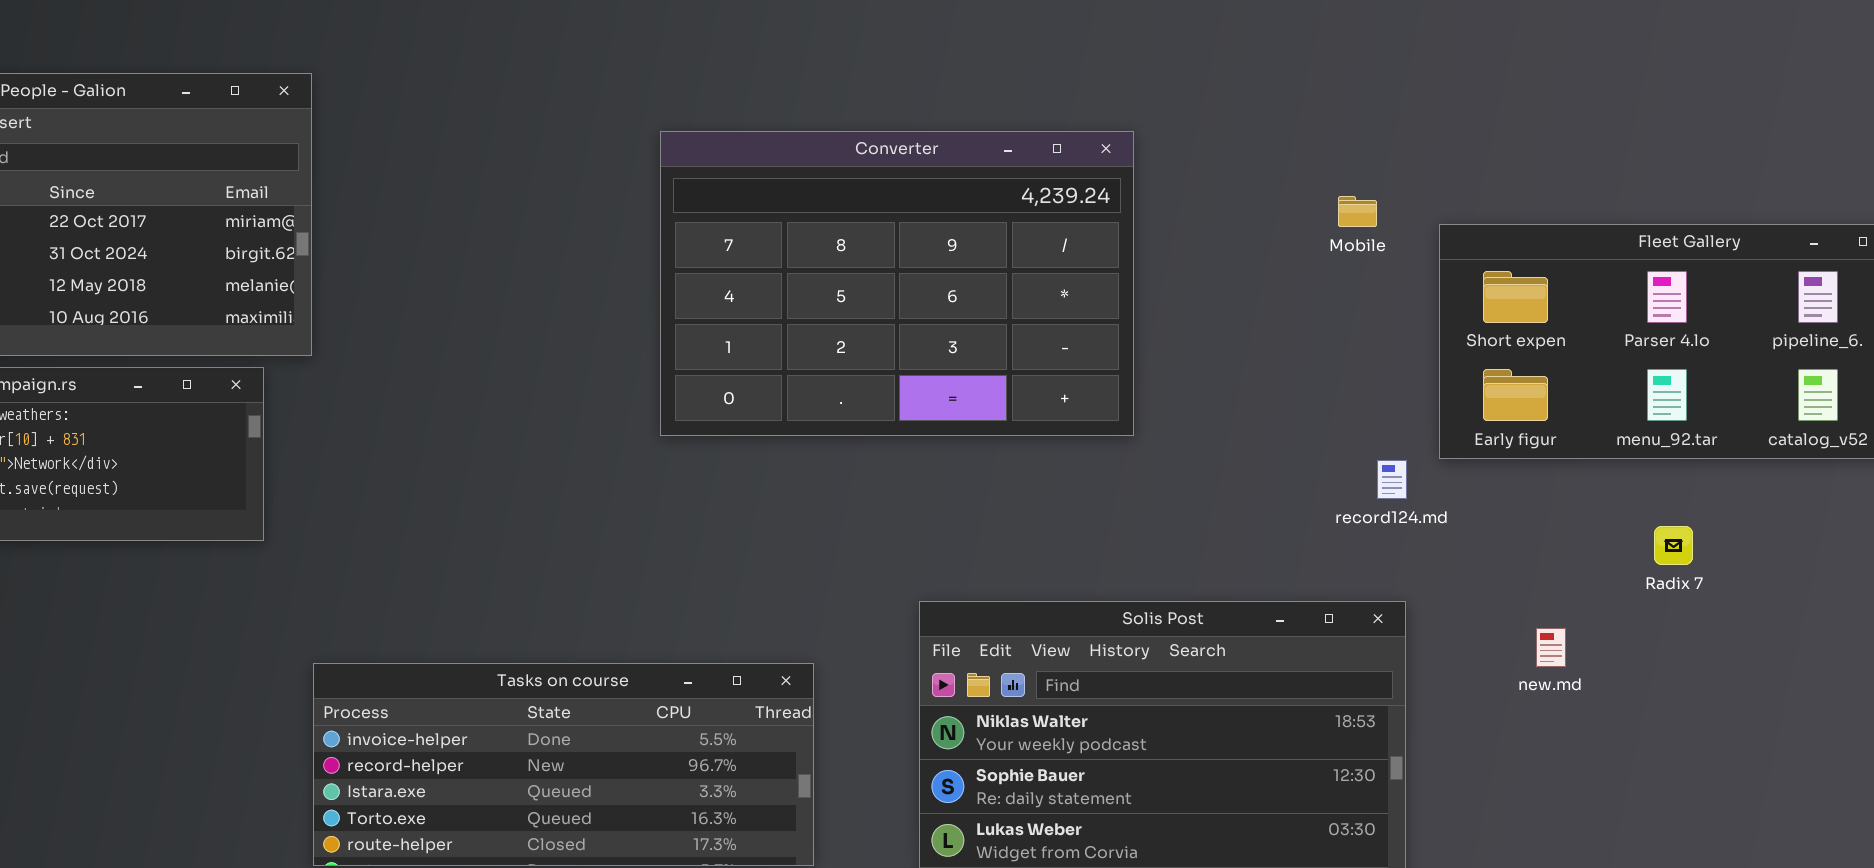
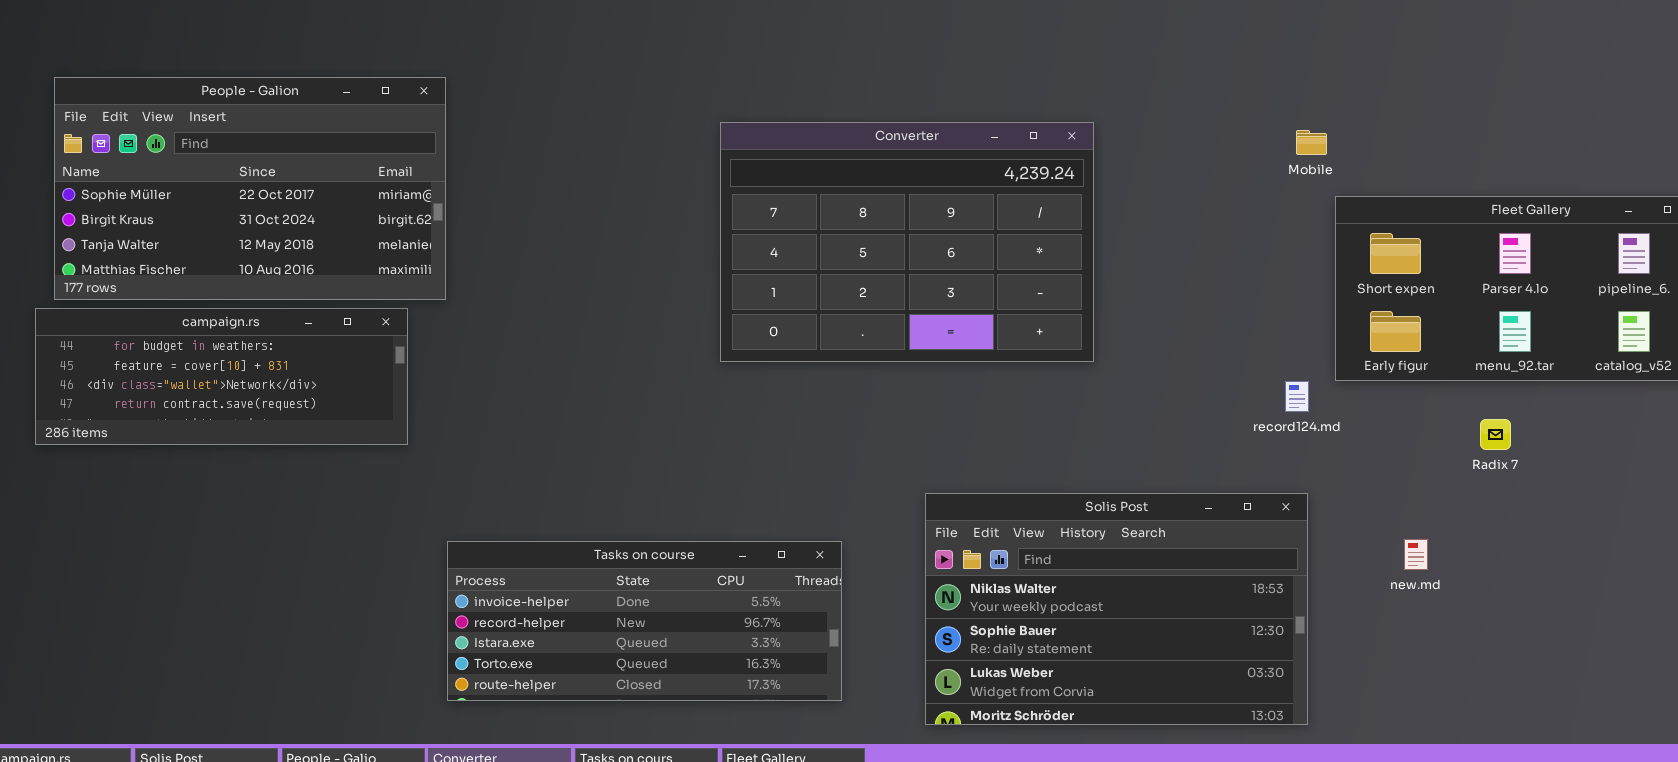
Mobile: [1338,196,1377,227] -> [1296,130,1327,155], moved
Radix 7: [1654,526,1693,565] -> [1480,419,1511,450], moved
new.md: [1536,628,1566,667] -> [1404,539,1428,570], moved

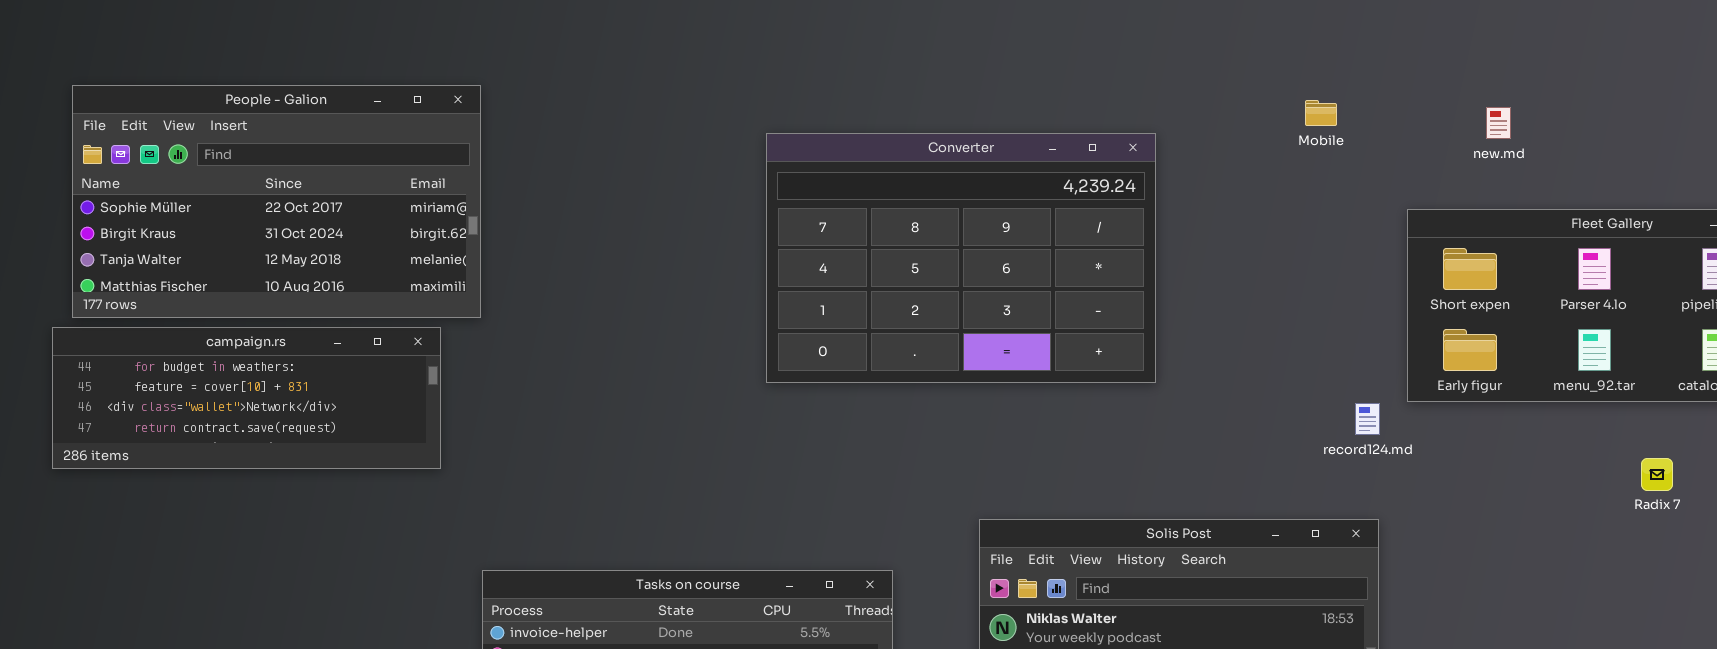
Mobile: [1296,130,1327,155] -> [1305,100,1337,126], moved
Radix 7: [1480,419,1511,450] -> [1641,458,1673,491], moved
new.md: [1404,539,1428,570] -> [1486,107,1511,139], moved

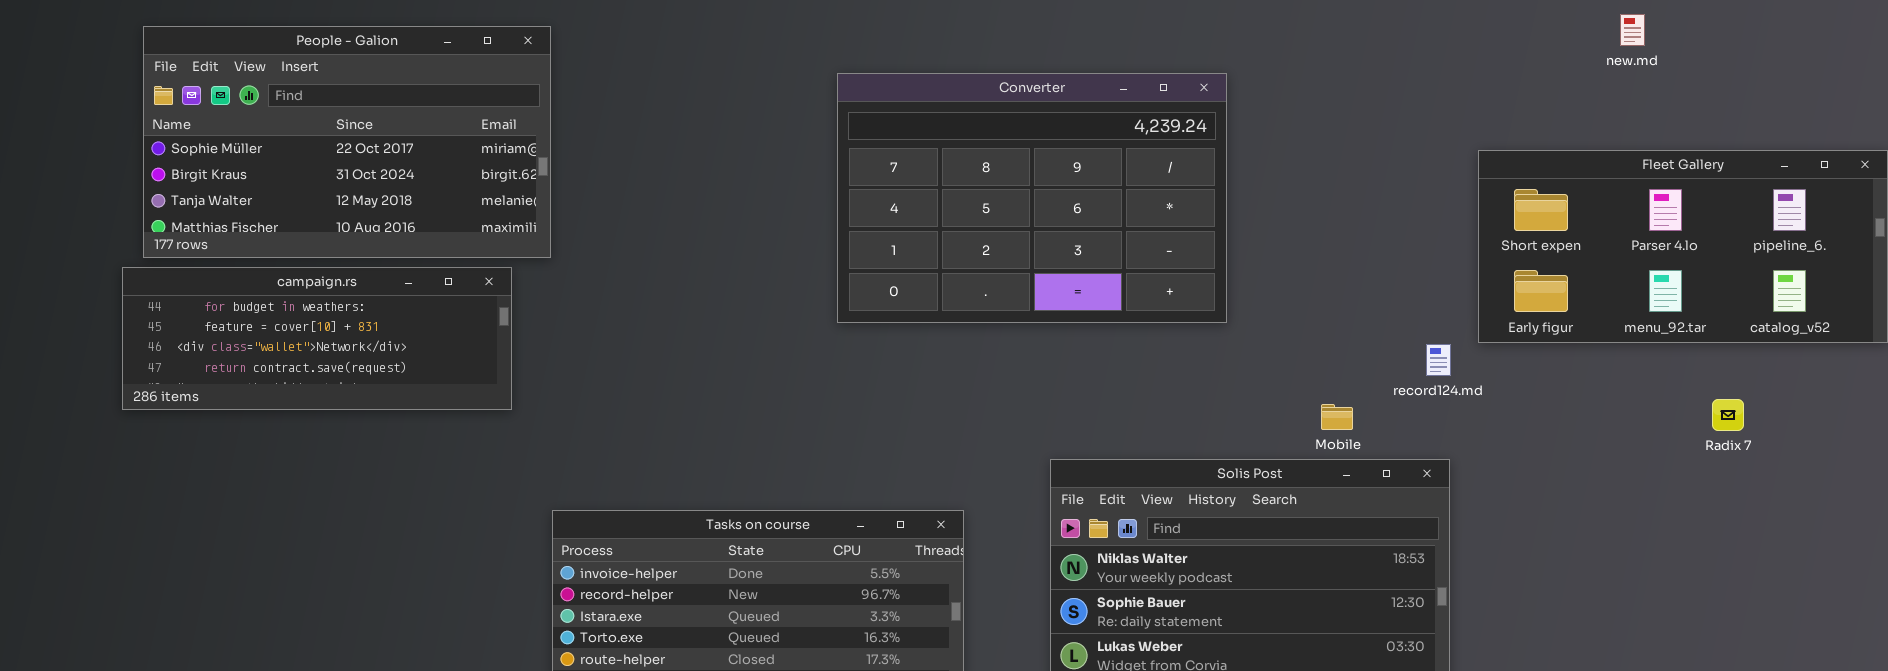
Mobile: [1305,100,1337,126] -> [1321,404,1353,430], moved
new.md: [1486,107,1511,139] -> [1620,14,1645,46], moved

